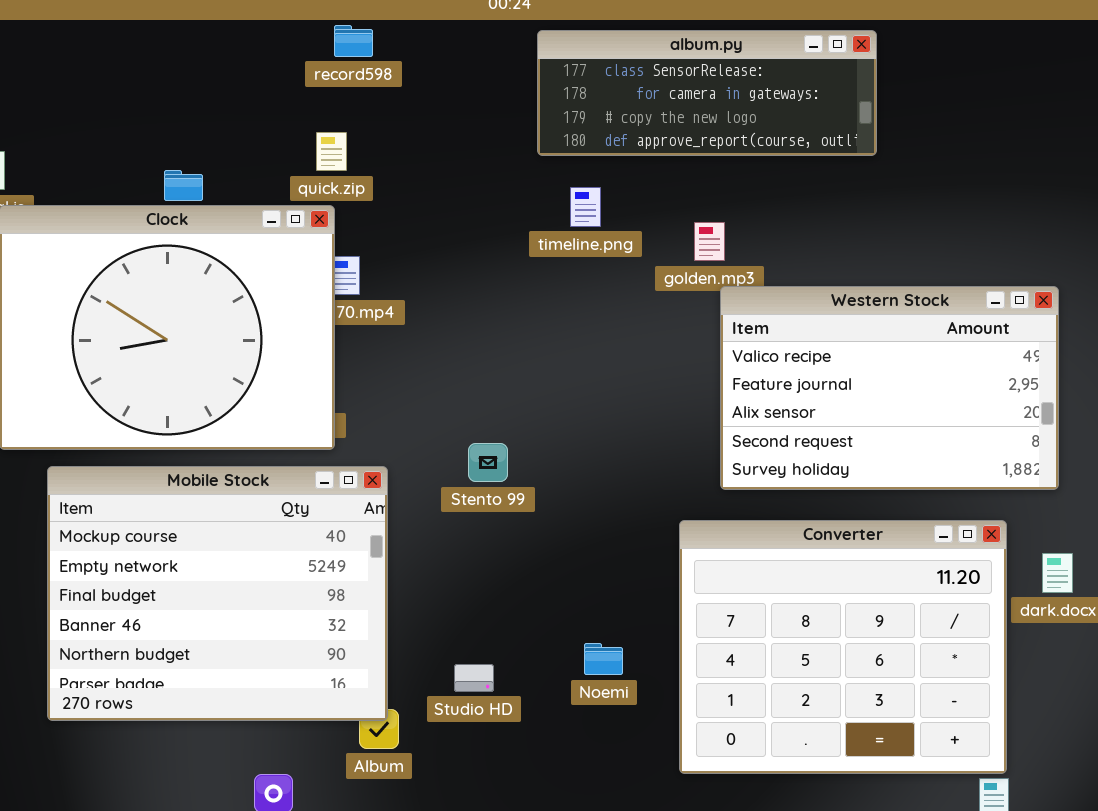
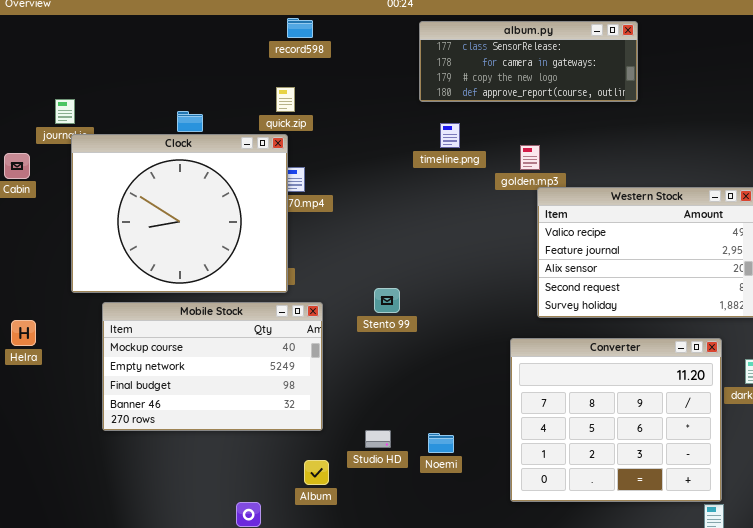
Mobile Stock: [47,466,388,721] -> [102,302,323,431], resized
Noemi: [584,643,623,675] -> [428,433,454,453], moved

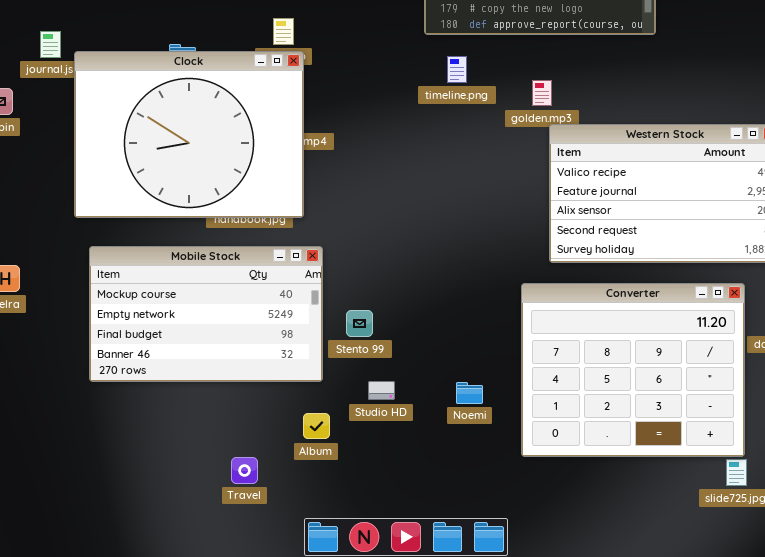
Clock: [71,134,288,293] -> [74,51,304,218], moved
Stento 99: [374,288,400,313] -> [346,310,373,337], moved
Noemi: [428,433,454,453] -> [456,382,483,404], moved

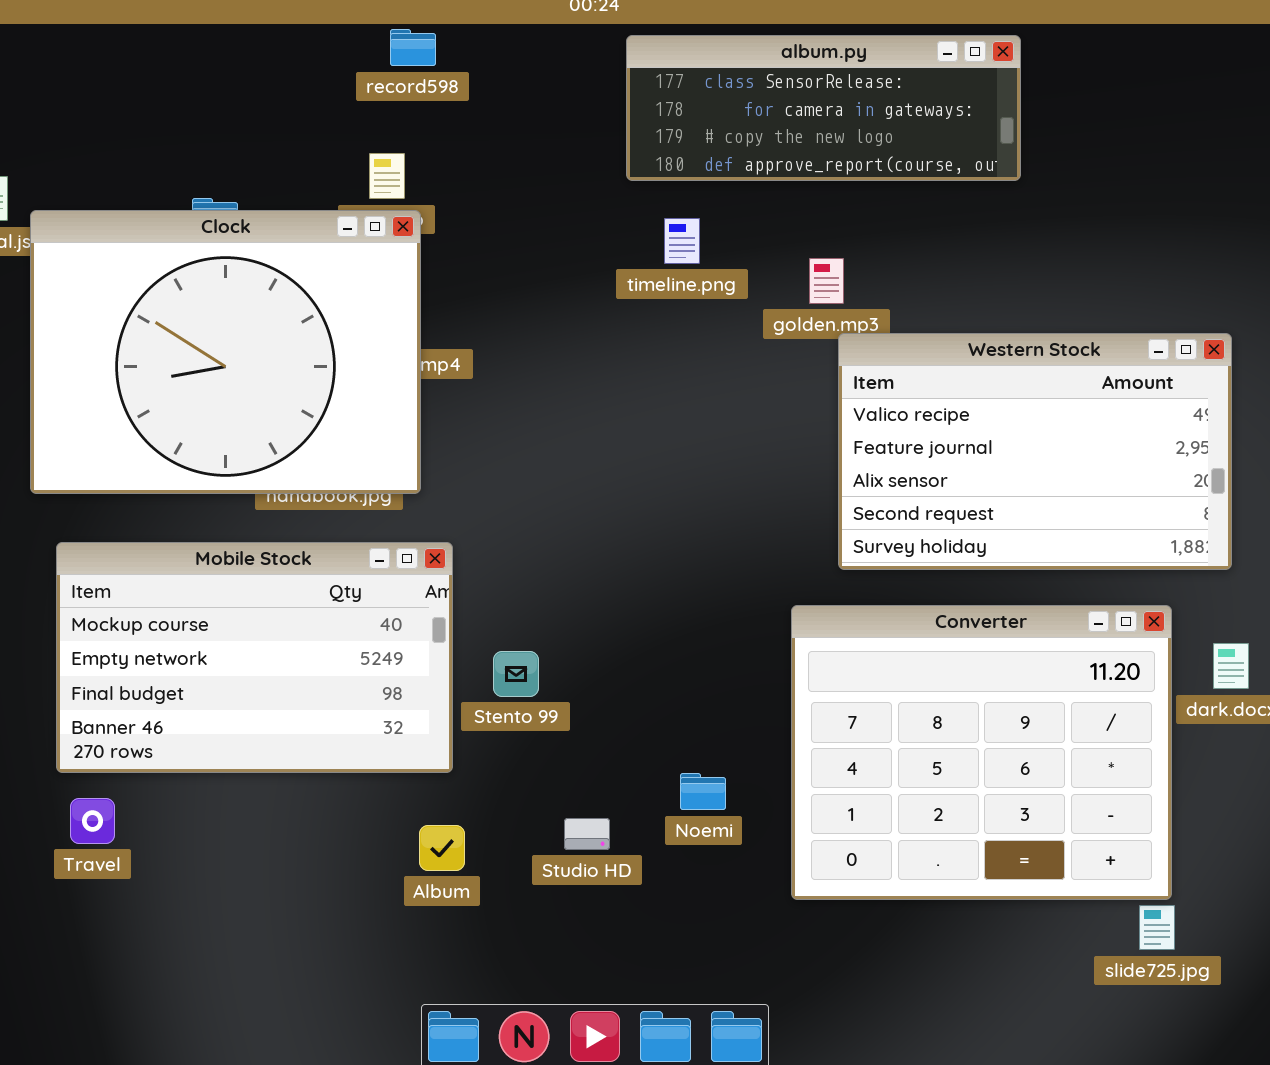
Studio HD: [368,381,395,400] -> [564,818,610,850], moved
Travel: [231,457,258,484] -> [70,798,115,844], moved

